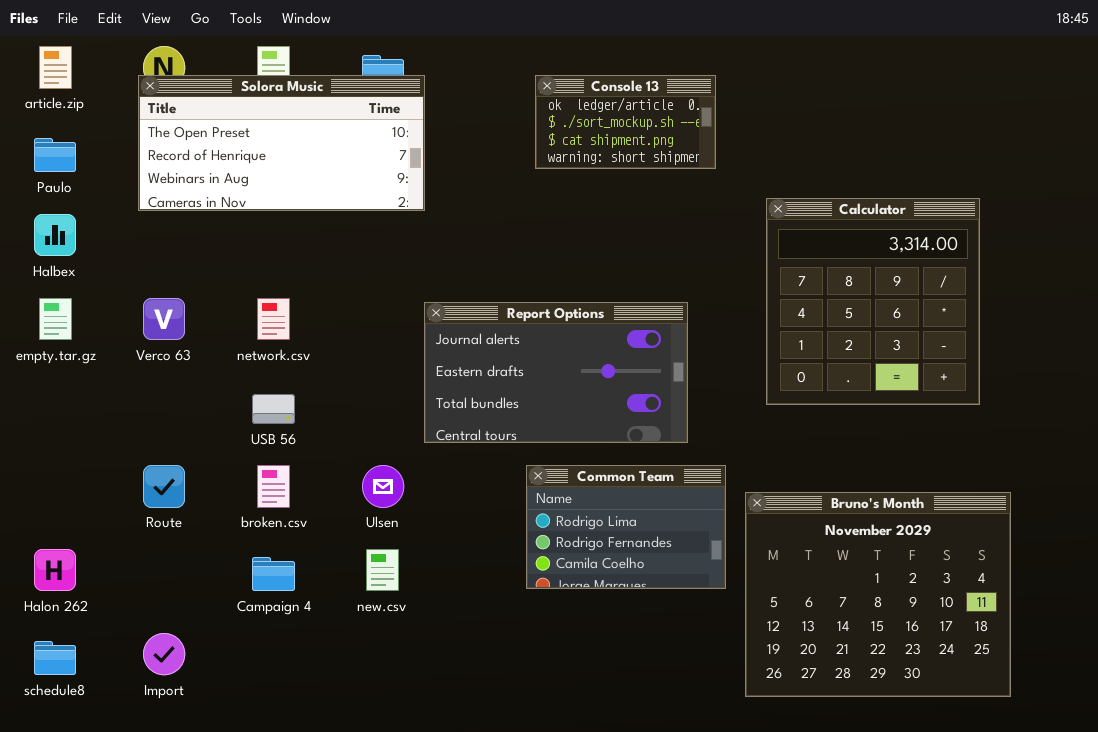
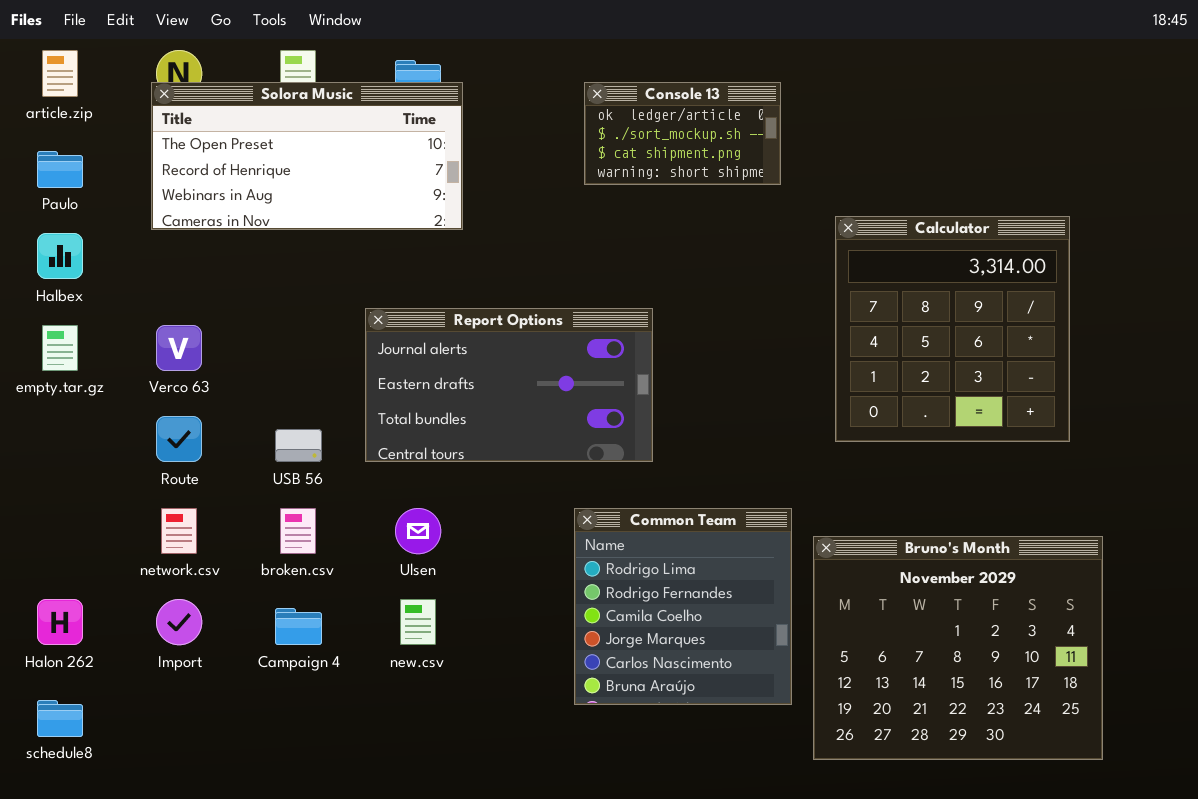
network.csv: [257,298,290,340] -> [161,508,197,554], moved
Report Options: [424,302,688,443] -> [365,308,653,462], moved
Route: [143,465,185,508] -> [156,416,202,462], moved
Common Team: [526,465,726,589] -> [574,508,792,705], resized
Import: [143,633,185,675] -> [156,599,202,645], moved

